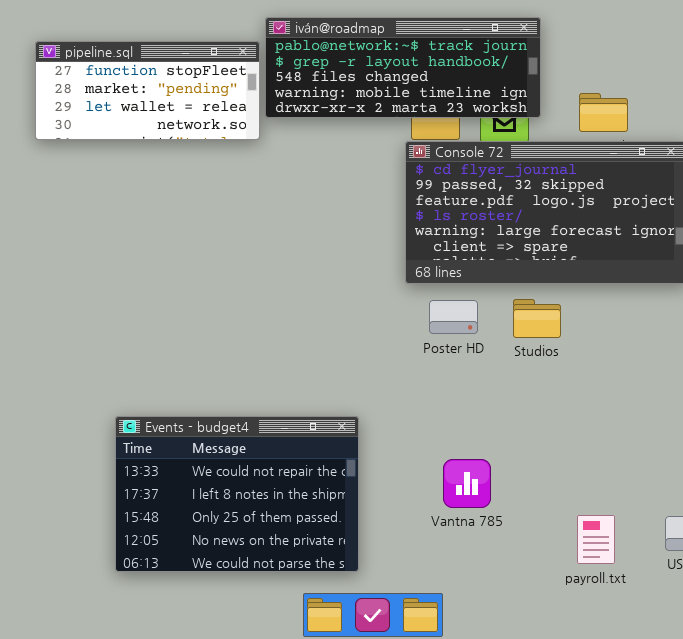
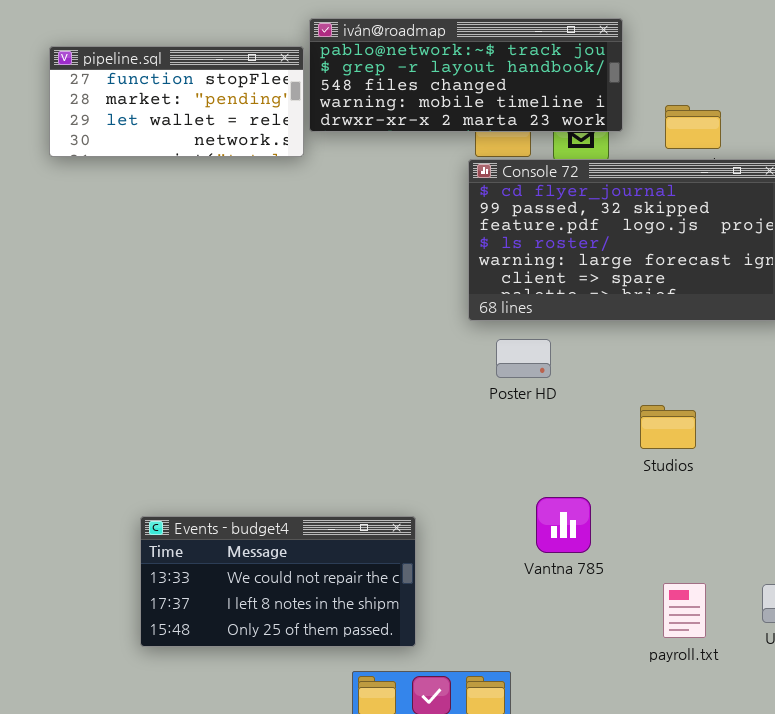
Studios: [513,299,561,338] -> [640,405,696,449], moved
Events - budget4: [115,416,359,572] -> [140,516,416,647], resized
Vantna 785: [443,459,491,508] -> [536,497,591,553], moved

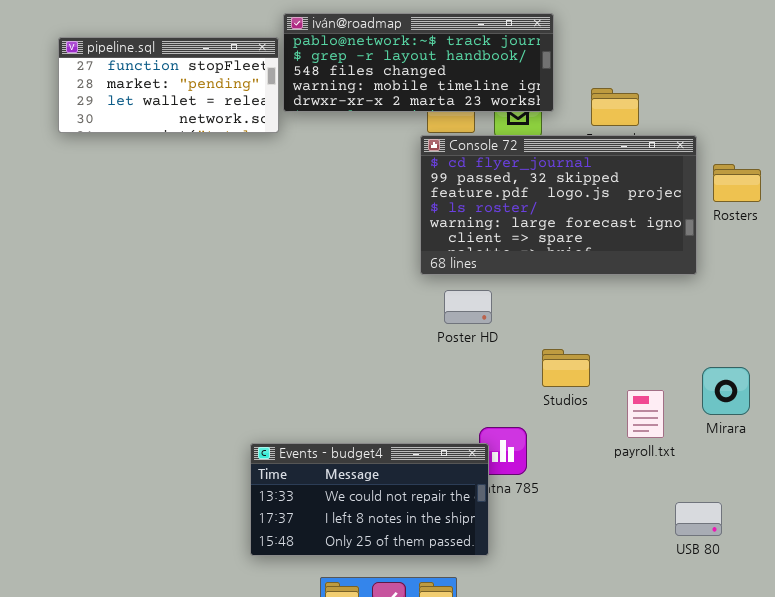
Studios: [640,405,696,449] -> [542,349,590,387], moved
Events - budget4: [140,516,416,647] -> [250,443,489,556], moved
payroll.txt: [663,583,706,638] -> [627,390,664,438], moved

